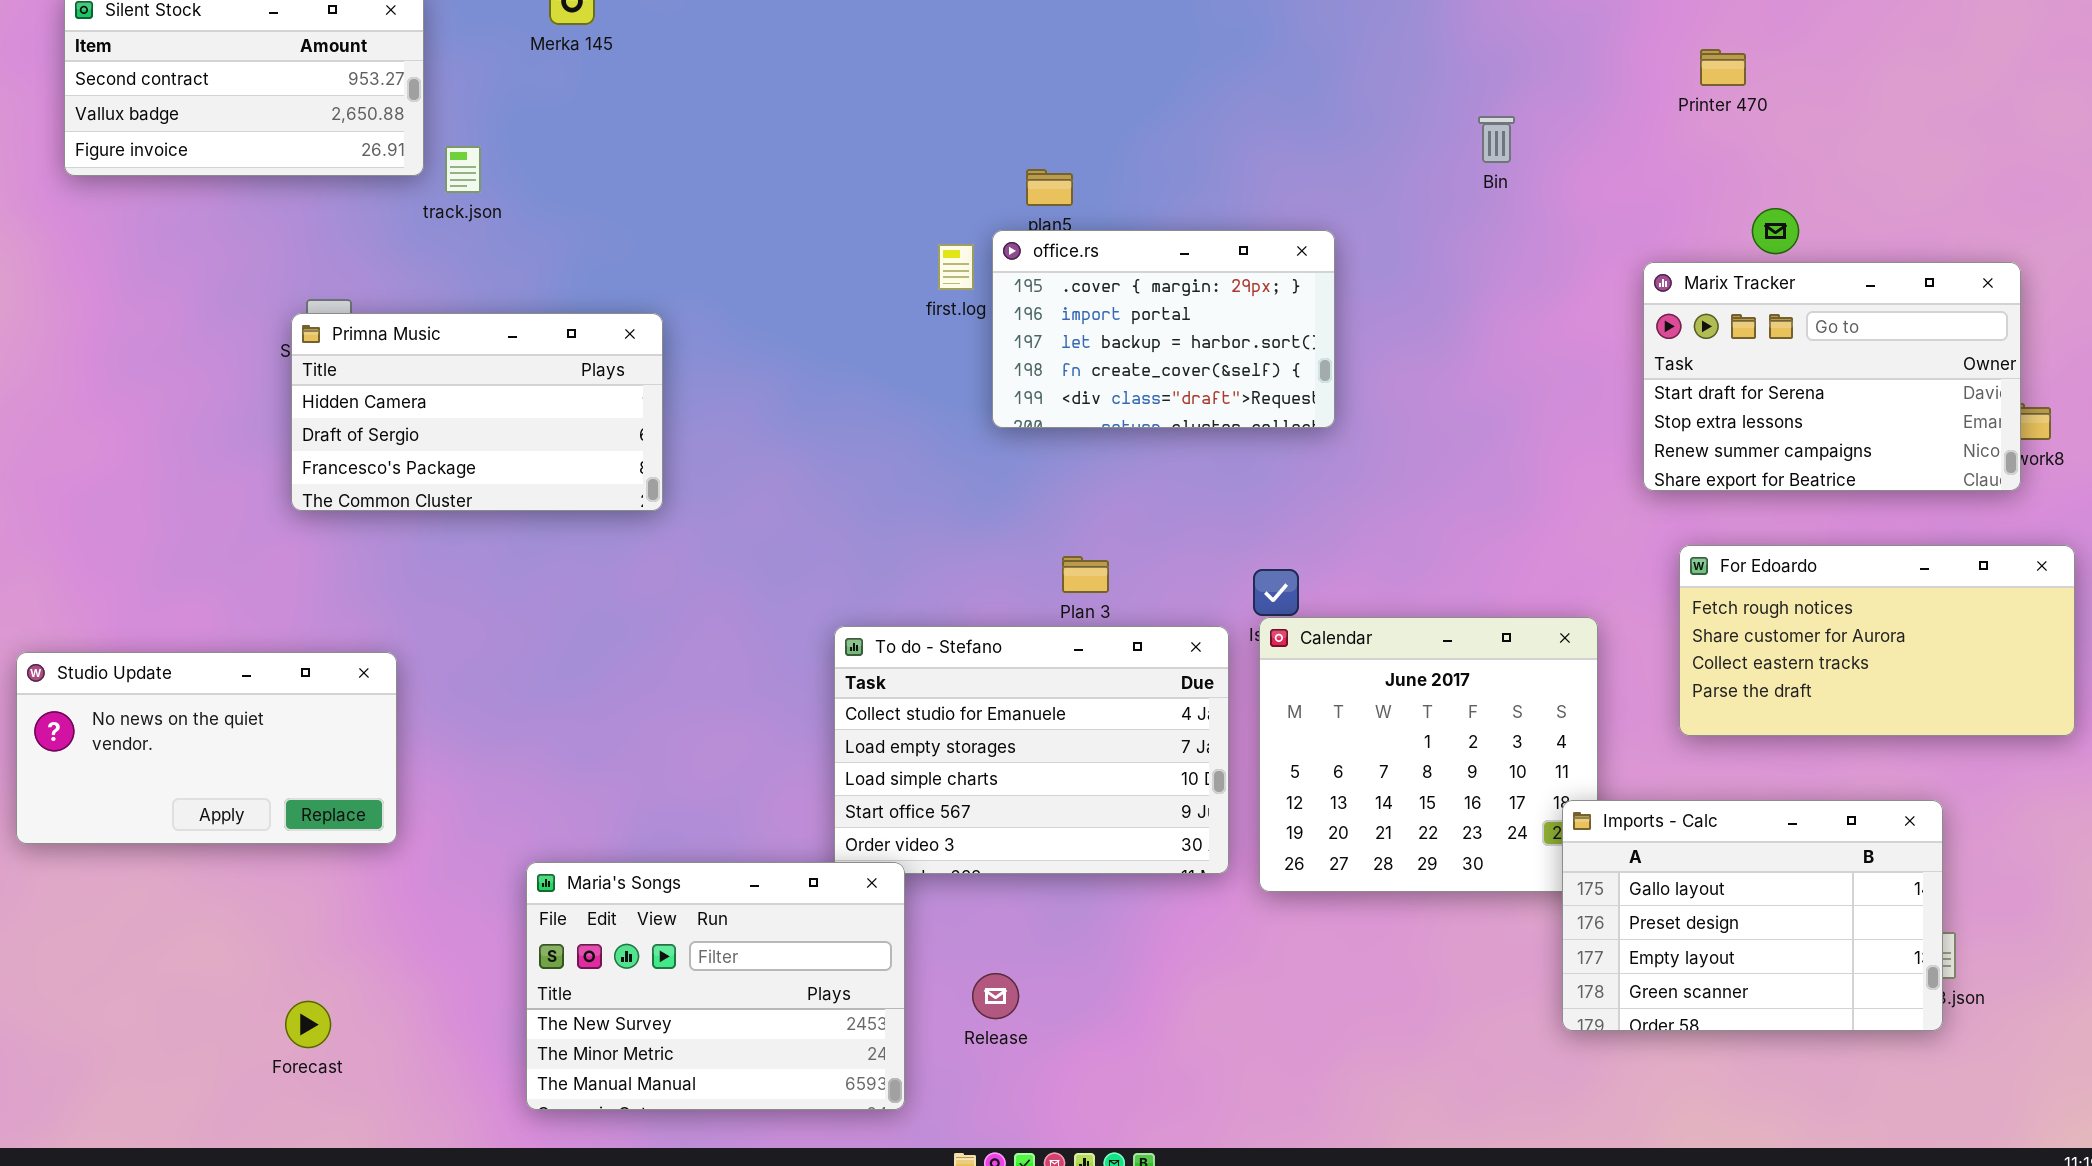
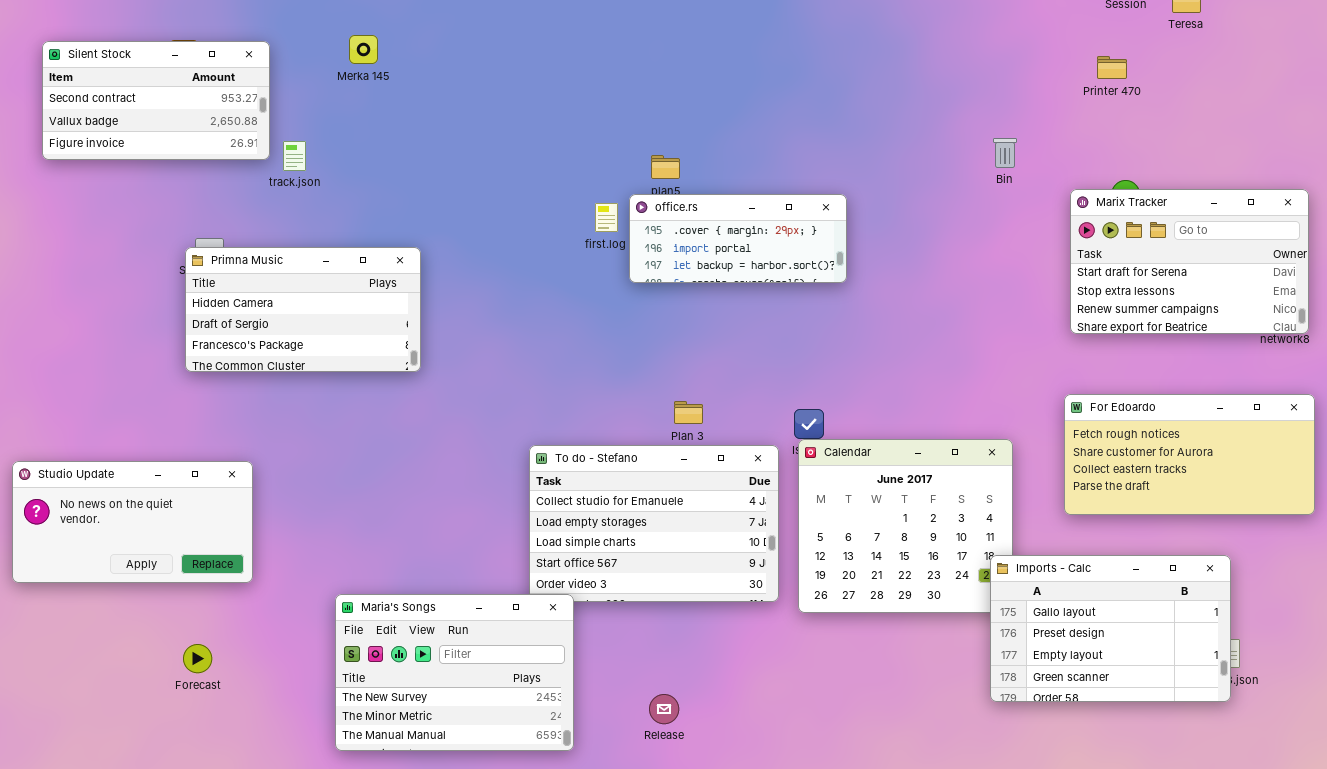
Printer 470: [1700,49,1746,86] -> [1097,56,1127,79], moved
Bin: [1478,116,1515,163] -> [993,138,1017,168], moved
office.rs: [992,230,1335,428] -> [629,194,847,283], resized
Marix Tracker: [1643,262,2021,491] -> [1070,189,1309,334], moved
Release: [972,973,1019,1019] -> [649,694,679,724], moved
Forecast: [285,1001,331,1048] -> [183,644,212,673], moved

